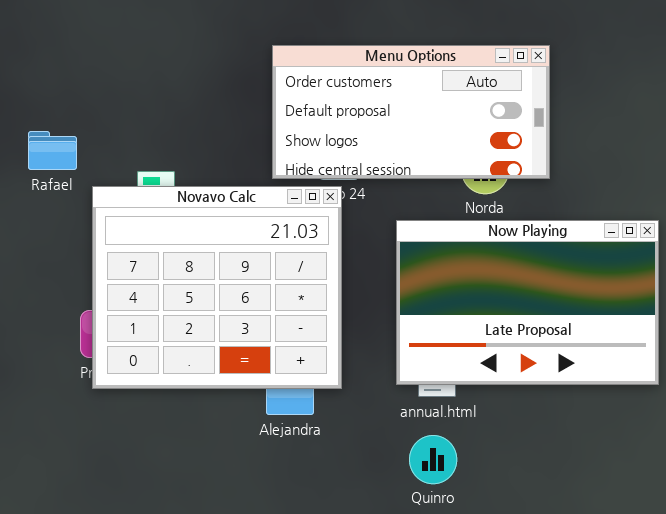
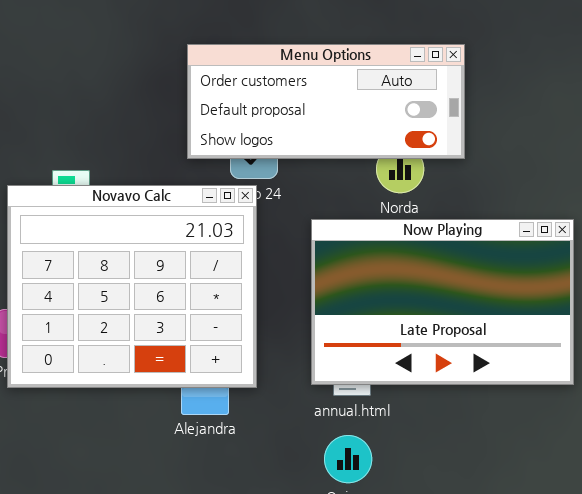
Menu Options: [272,45,550,179] -> [187,44,465,159], resized

